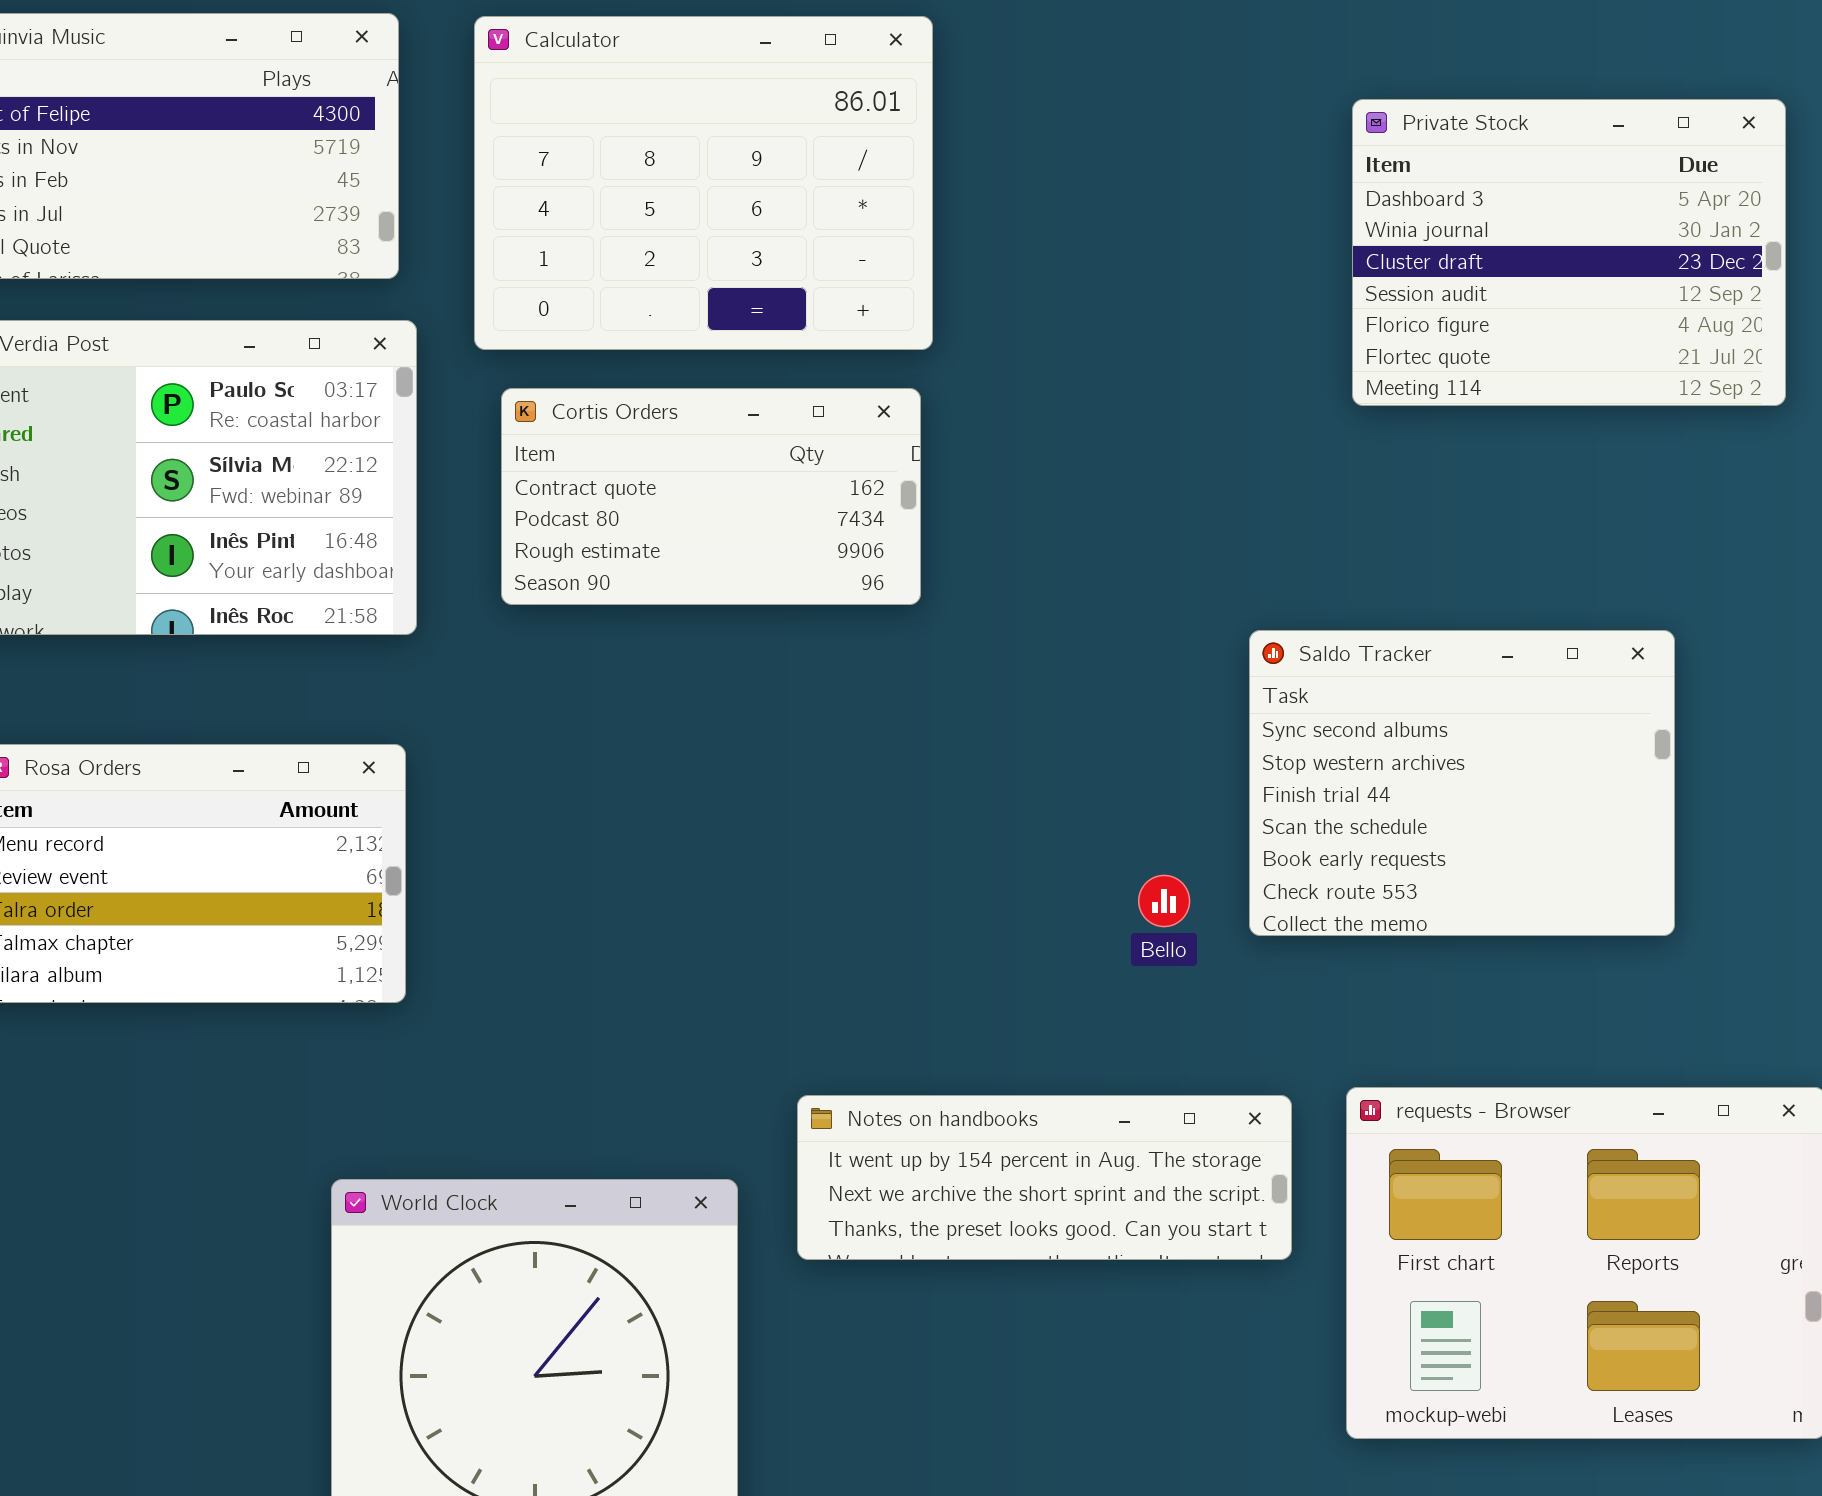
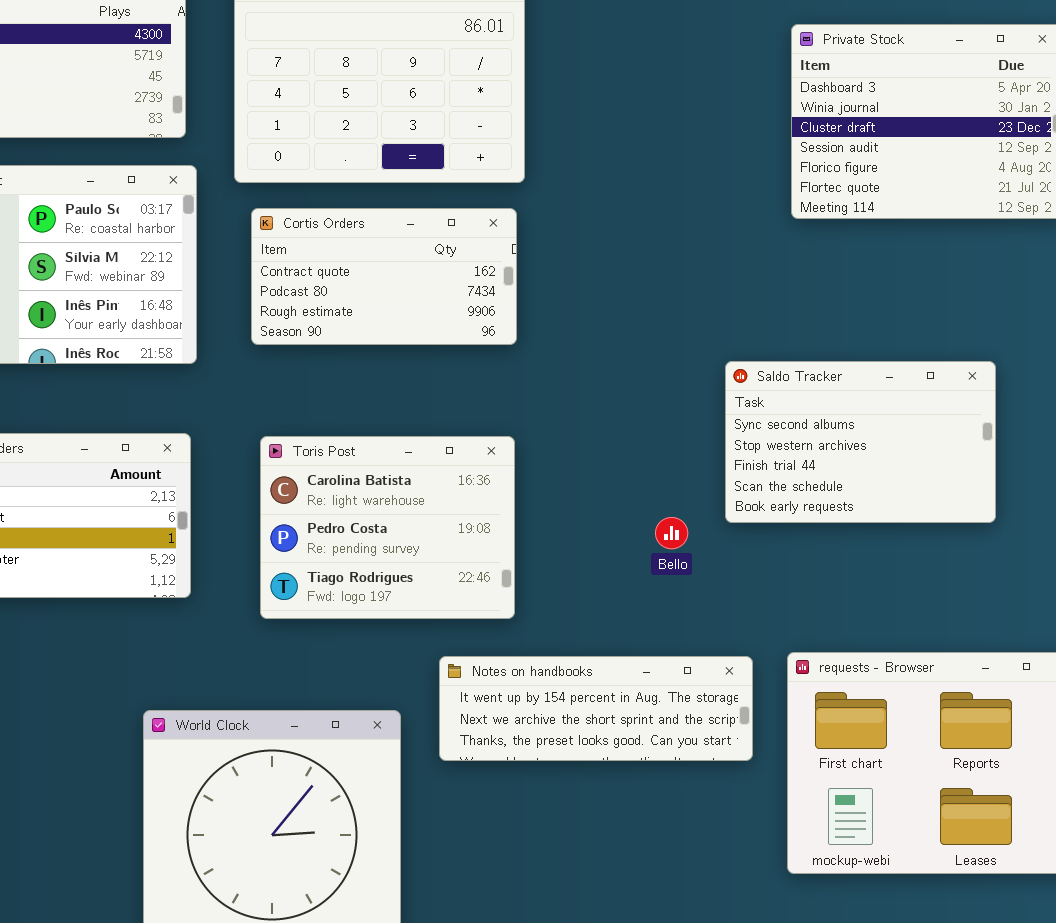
Saldo Tracker: [1249,630,1675,936] -> [725,361,996,523], resized
Toris Post: none -> [260,436,515,619], opened

